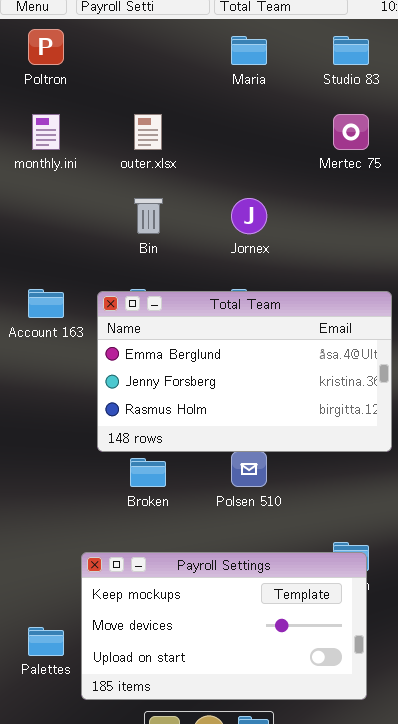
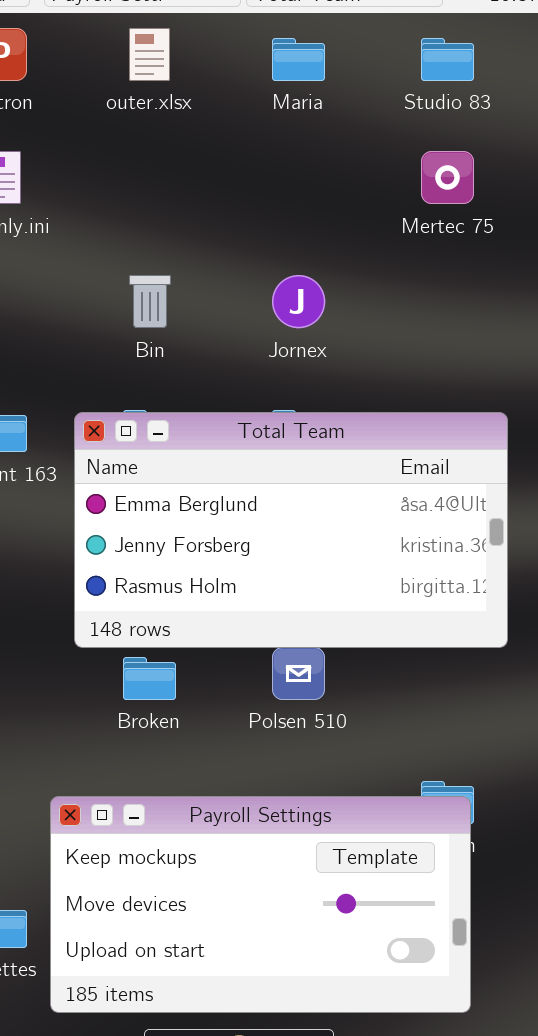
outer.xlsx: [134,114,162,150] -> [129,28,170,81], moved

